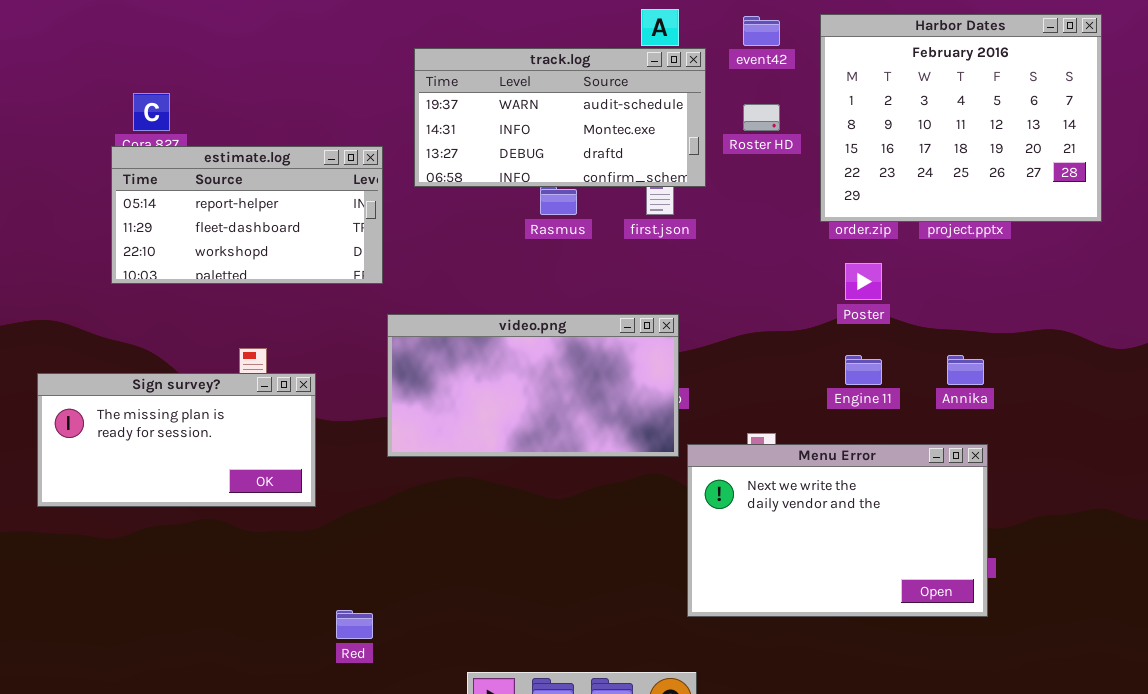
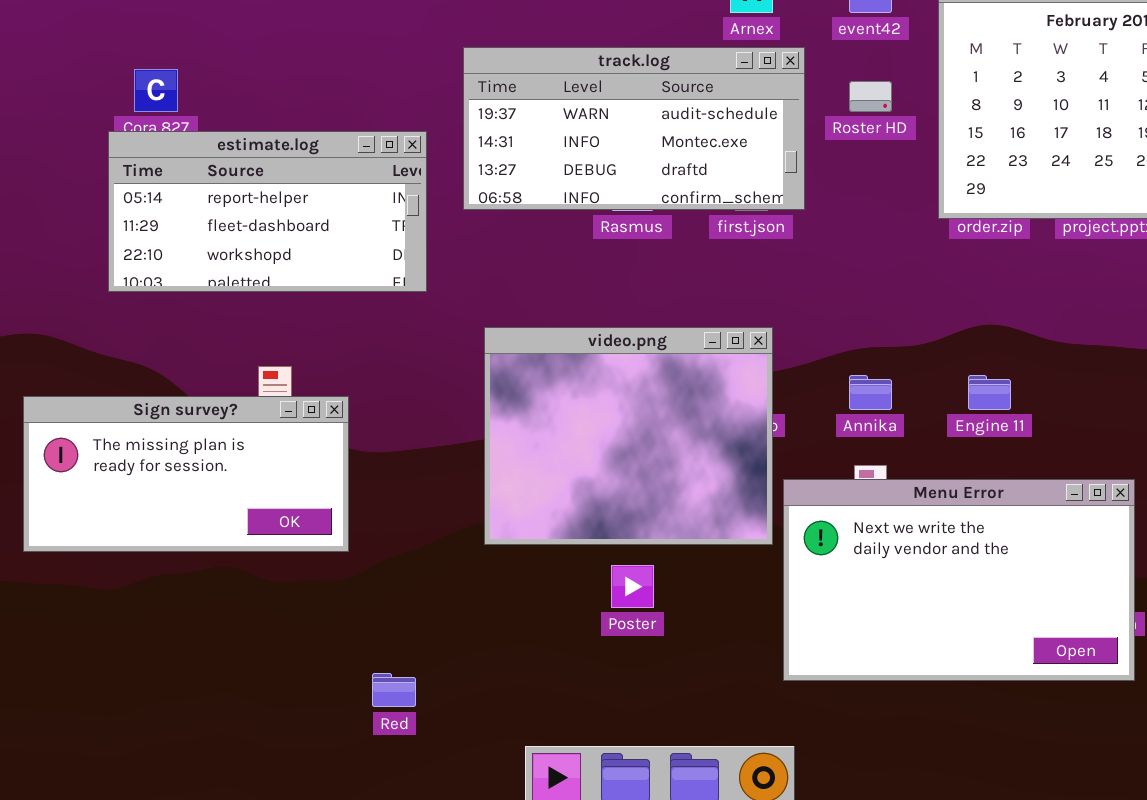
track.log: [414,48,706,187] -> [463,47,805,210], moved
Poster: [845,263,882,300] -> [611,565,654,608], moved
video.png: [387,314,679,457] -> [484,327,773,545], resized
Annika: [947,355,984,385] -> [849,375,892,410], moved

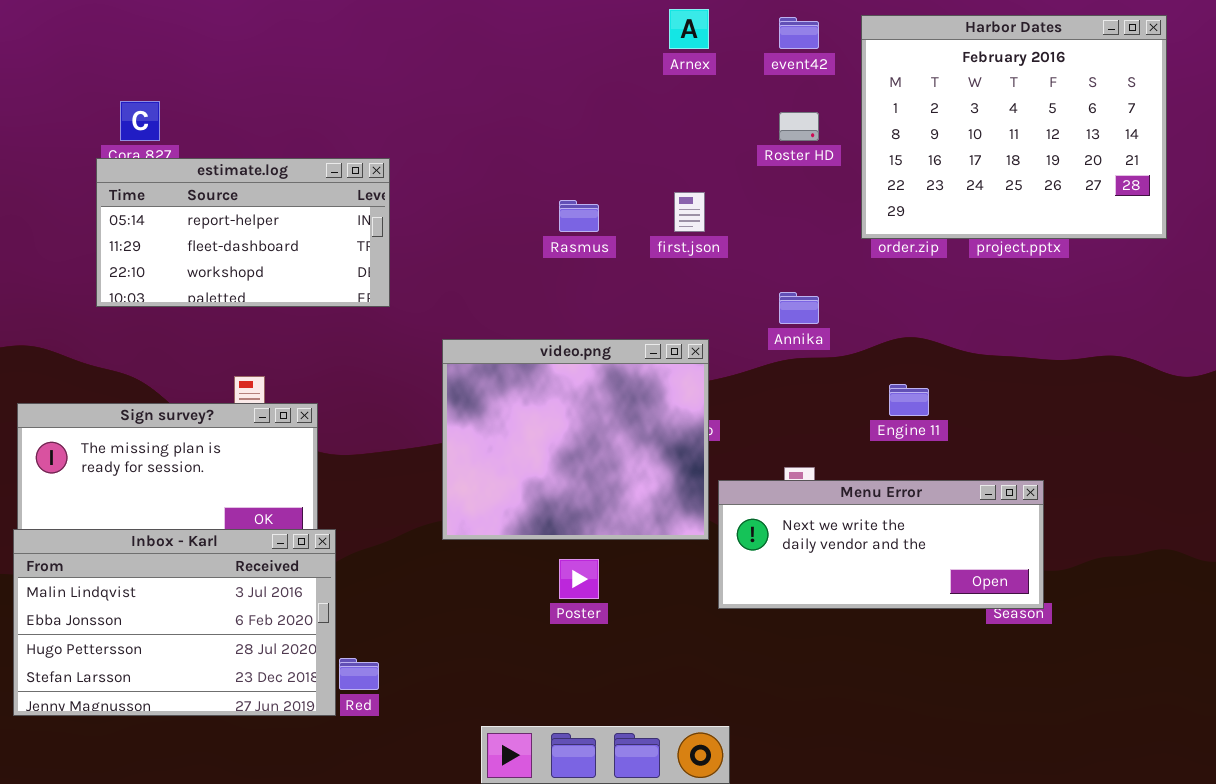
track.log: [463,47,805,210] -> none, closed
Annika: [849,375,892,410] -> [779,292,819,324], moved
Menu Error: [783,479,1135,681] -> [718,480,1044,609], resized
Inbox - Karl: none -> [13,529,336,716], opened

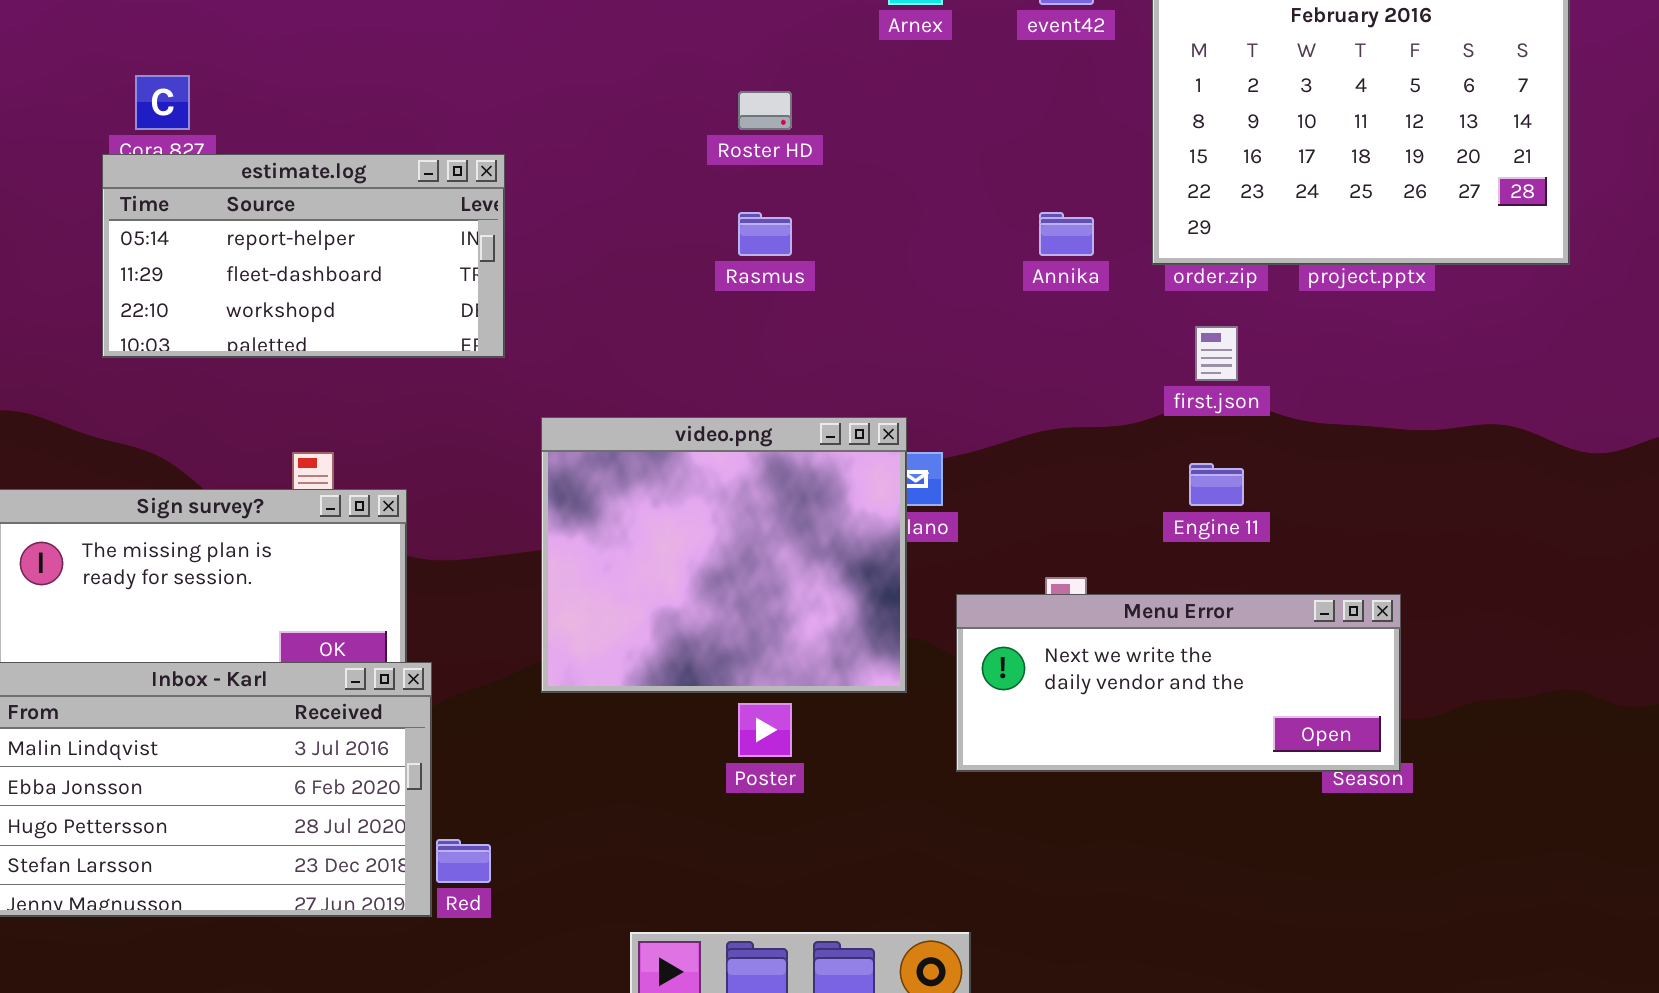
Roster HD: [779,112,819,141] -> [738,91,792,130], moved
first.json: [674,192,705,232] -> [1195,326,1238,381], moved
Annika: [779,292,819,324] -> [1039,212,1094,256], moved
video.png: [442,339,709,540] -> [541,417,907,693], moved

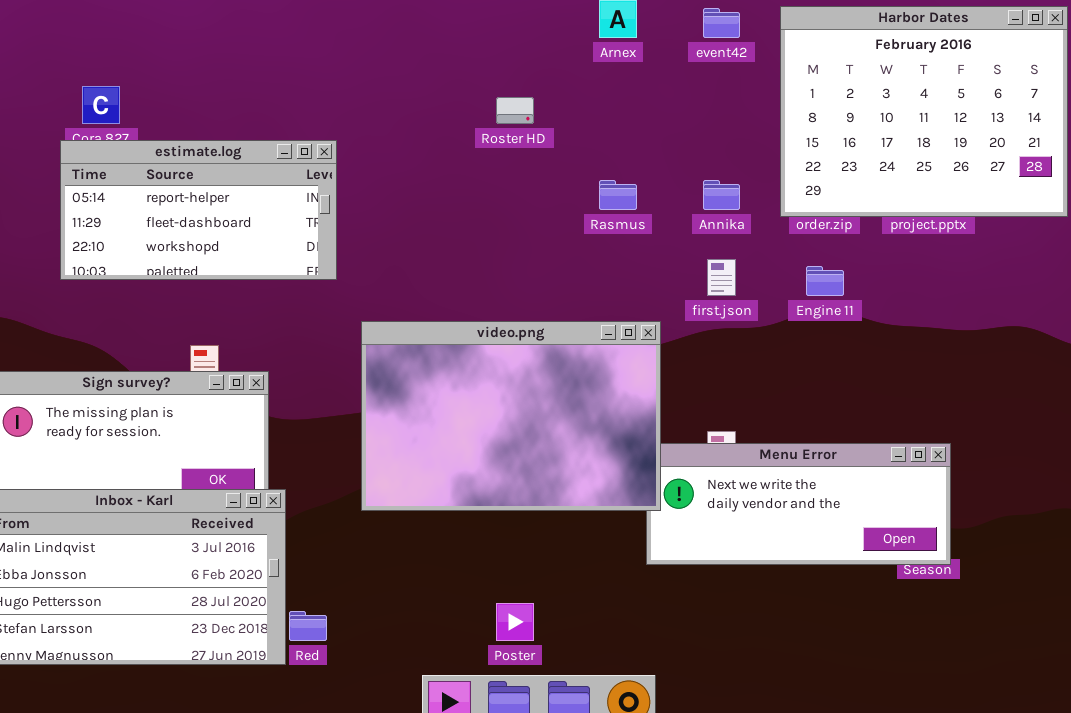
Rasmus: [738,212,792,256] -> [599,180,637,210], moved
first.json: [1195,326,1238,381] -> [707,259,736,296], moved
video.png: [541,417,907,693] -> [361,321,661,511], resized
Engine 11: [1189,463,1244,506] -> [806,266,844,296], moved
Poster: [738,703,792,757] -> [496,603,534,641], moved

